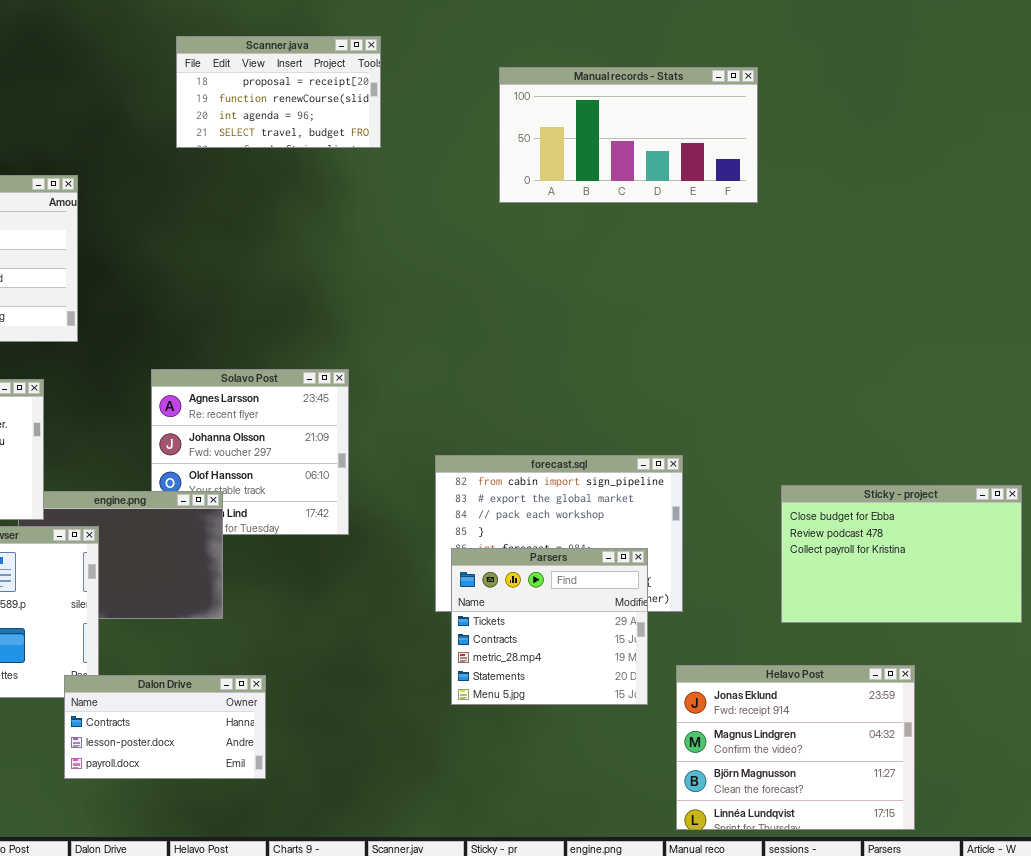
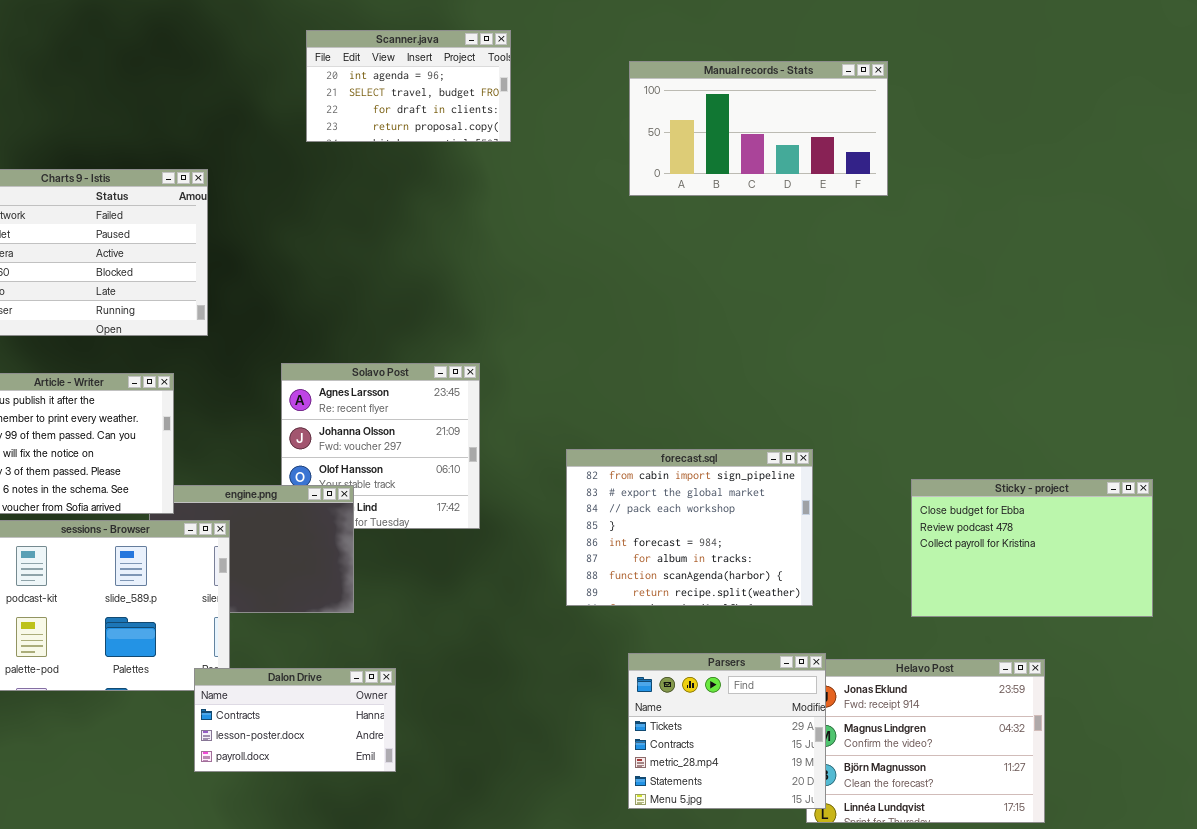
Scanner.java: [176,36,381,148] -> [306,30,511,142], scrolled down 2 rows
Parsers: [451,548,648,705] -> [628,653,826,809], moved

